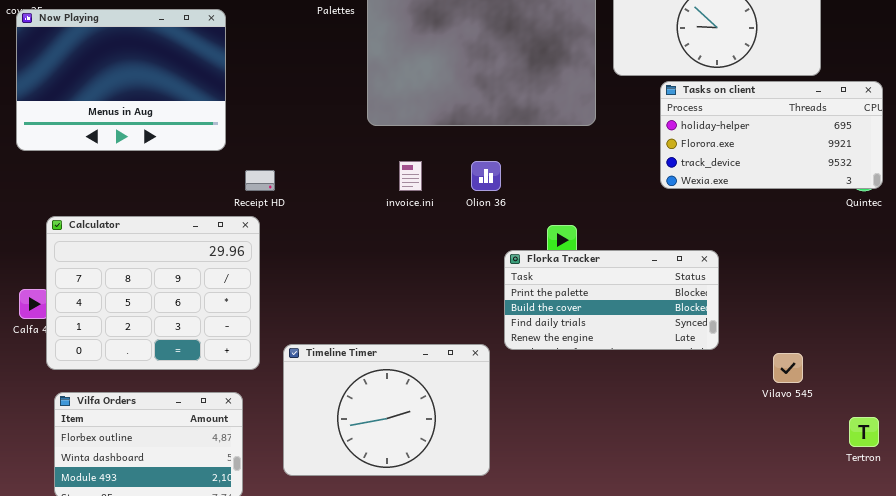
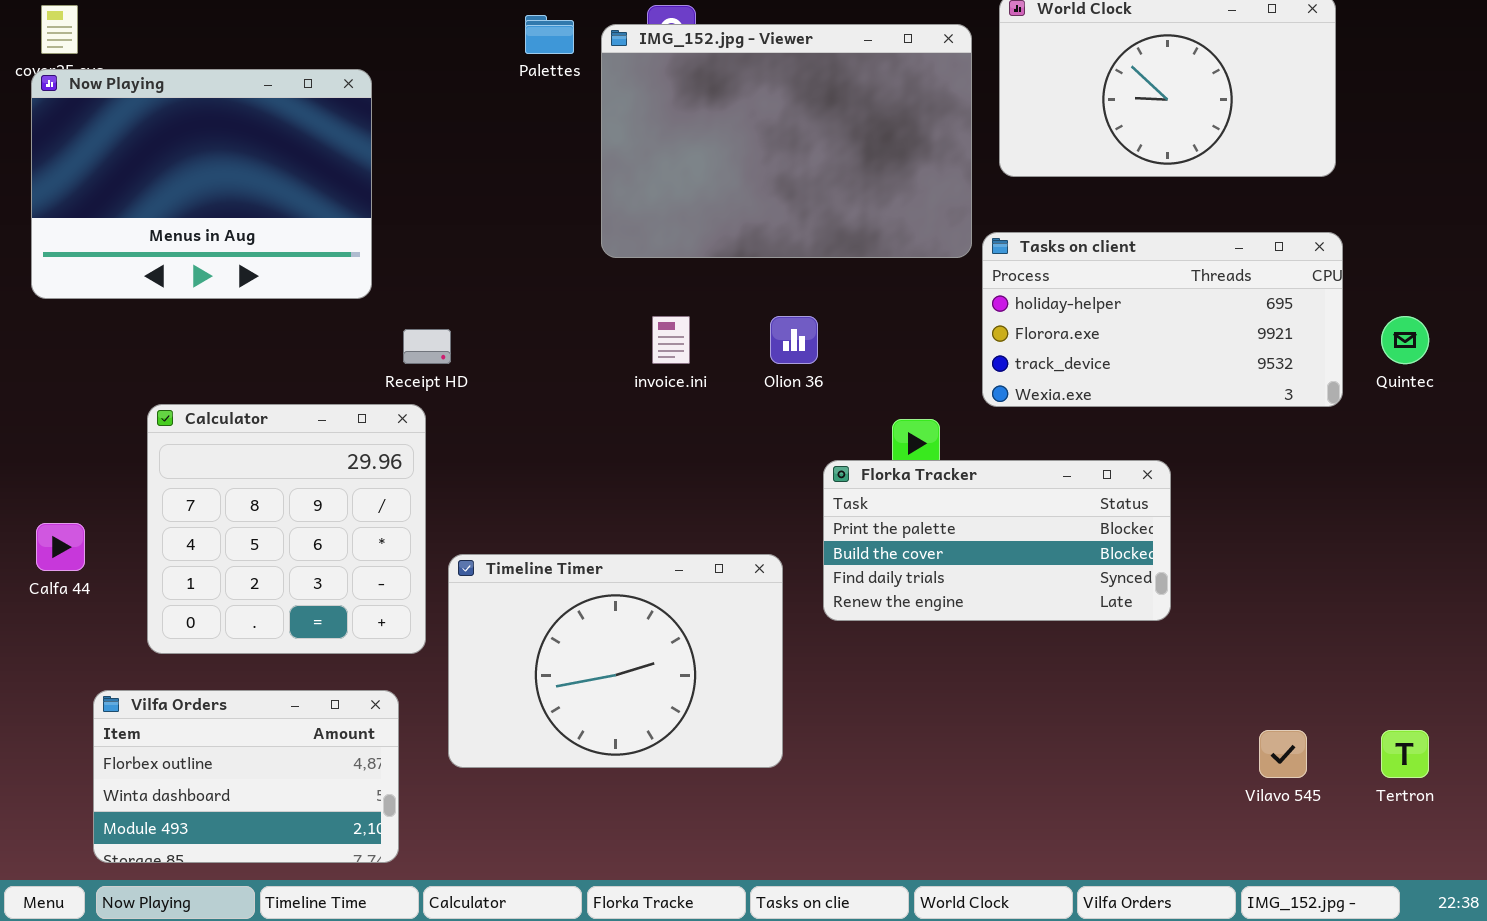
Tasks on client: [660,81,883,189] -> [982,232,1343,407], moved
Calculator: [46,216,260,370] -> [147,404,426,654], resized
Timeline Timer: [283,344,490,476] -> [448,554,783,768], moved
Vilavo 545: [773,353,803,383] -> [1259,730,1307,778], moved

